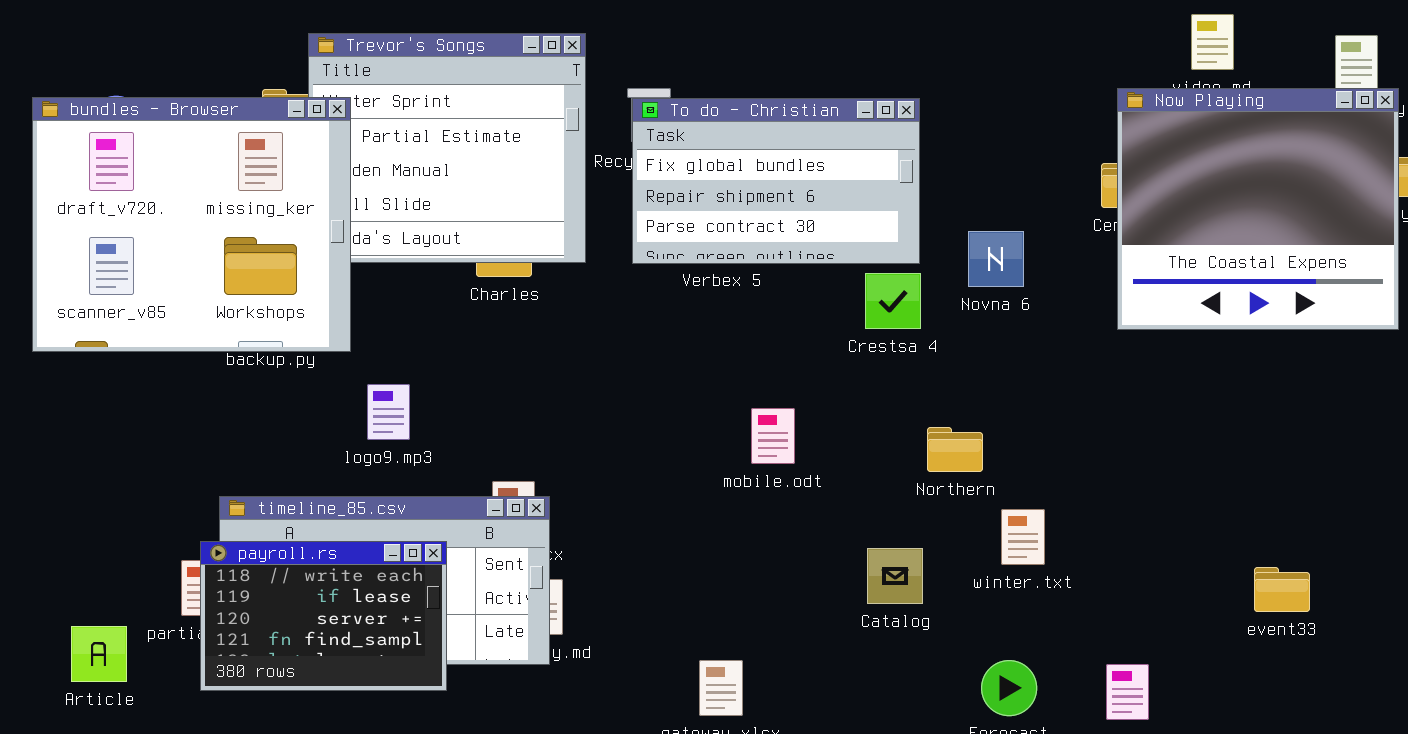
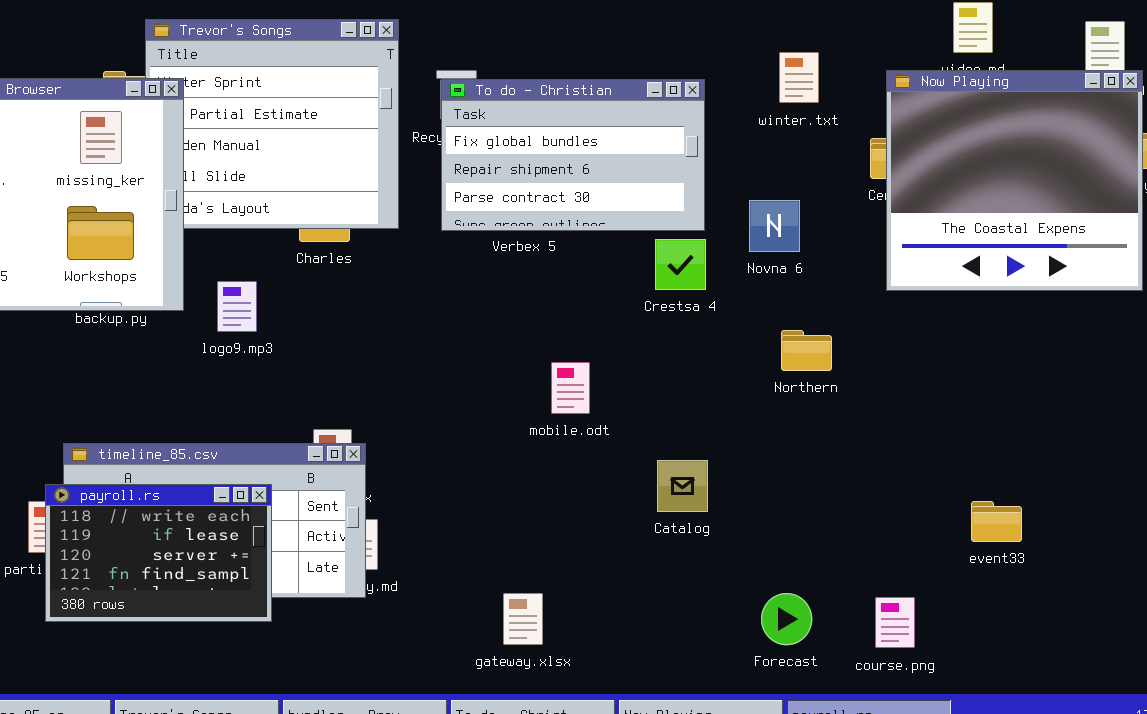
logo9.mp3: [367,384,410,440] -> [217,281,257,332], moved
Northern: [927,427,983,472] -> [781,330,832,371], moved
winter.txt: [1001,509,1045,565] -> [779,52,819,103], moved
Catalog: [867,548,923,604] -> [657,460,708,512], moved
event33: [1254,567,1310,612] -> [971,501,1022,542], moved

